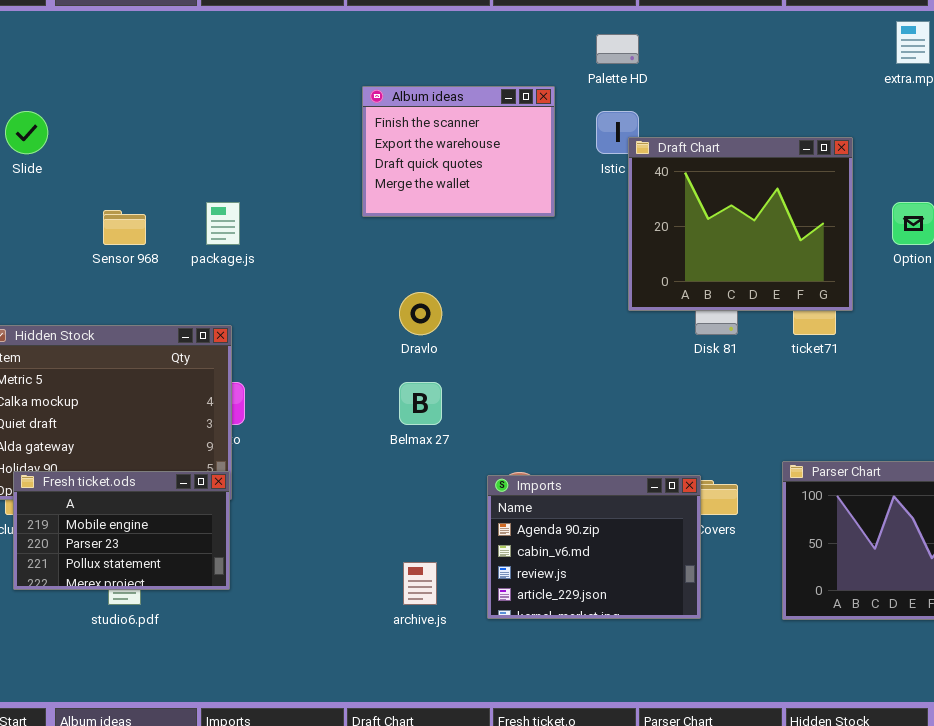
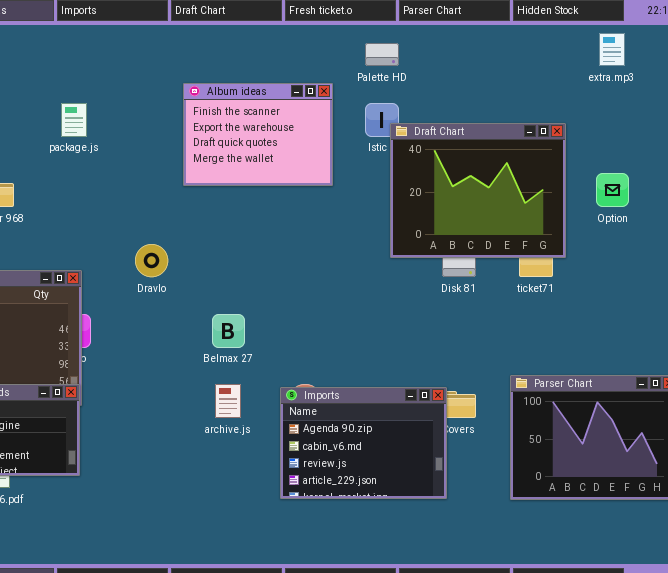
package.js: [206,202,240,245] -> [61,103,87,137], moved
Dravlo: [399,292,442,335] -> [135,244,168,277], moved
archive.js: [403,562,437,605] -> [215,384,241,418], moved

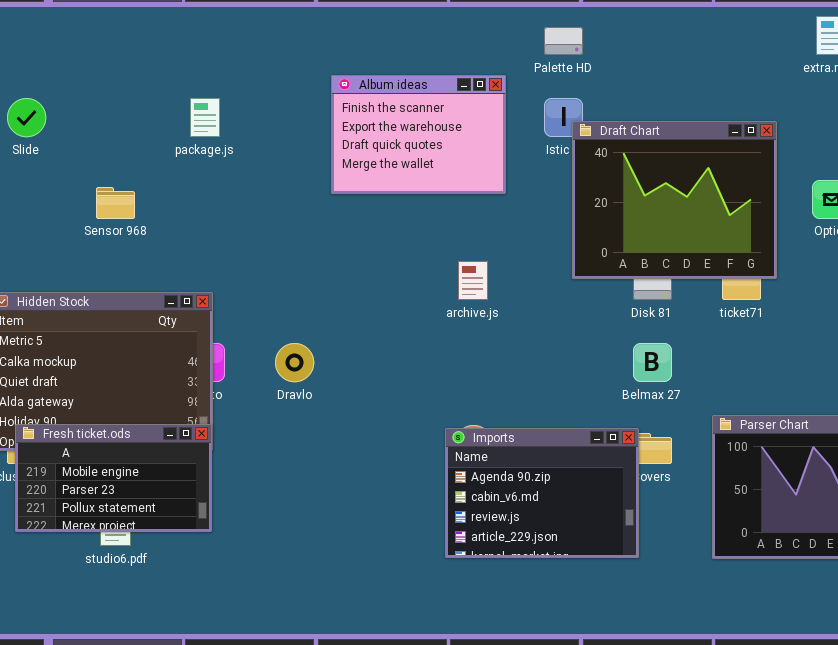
Dravlo: [135,244,168,277] -> [275,343,314,382], moved
Belmax 27: [212,314,245,348] -> [633,343,672,382], moved
archive.js: [215,384,241,418] -> [458,261,488,300], moved

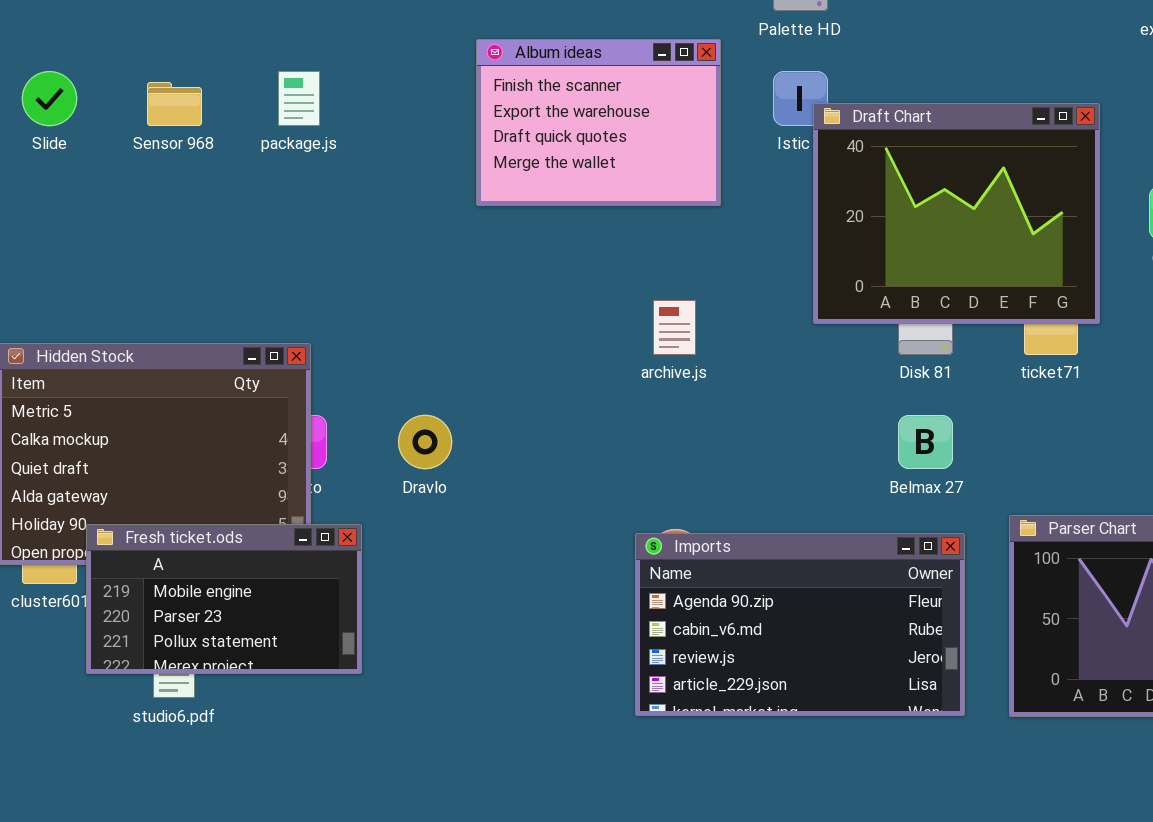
Sensor 968: [96,187,135,219] -> [147,82,202,126], moved
Fresh ticket.ods: [15,424,212,532] -> [86,524,362,674], moved
Imports: [445,428,639,558] -> [635,533,965,716], resized

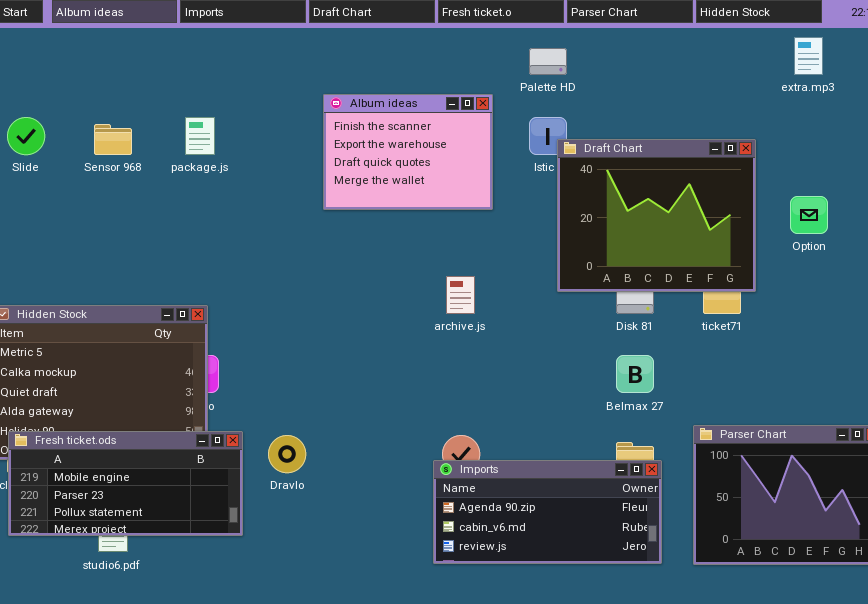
Dravlo: [398,415,452,469] -> [268,435,306,473], moved
Fresh ticket.ods: [86,524,362,674] -> [8,431,243,536], resized
Imports: [635,533,965,716] -> [433,460,662,564], resized

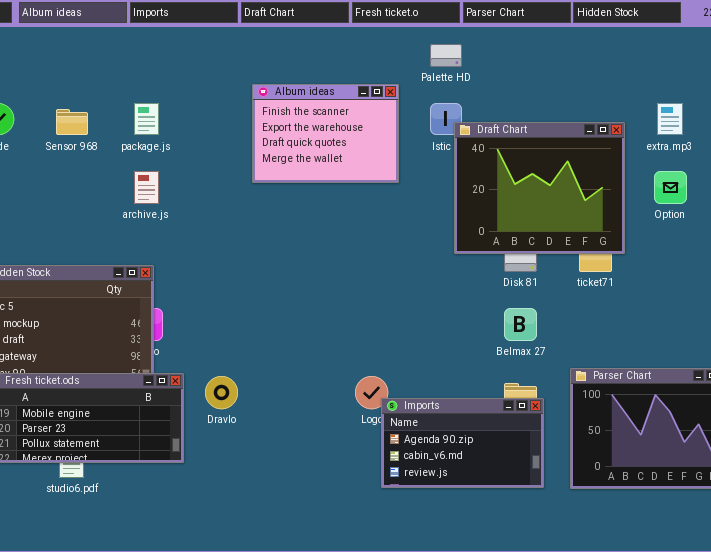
extra.mp3: [794,37,823,75] -> [657,103,683,135], moved
archive.js: [446,276,475,314] -> [134,171,159,204], moved
Imports: [433,460,662,564] -> [381,398,544,488], resized

